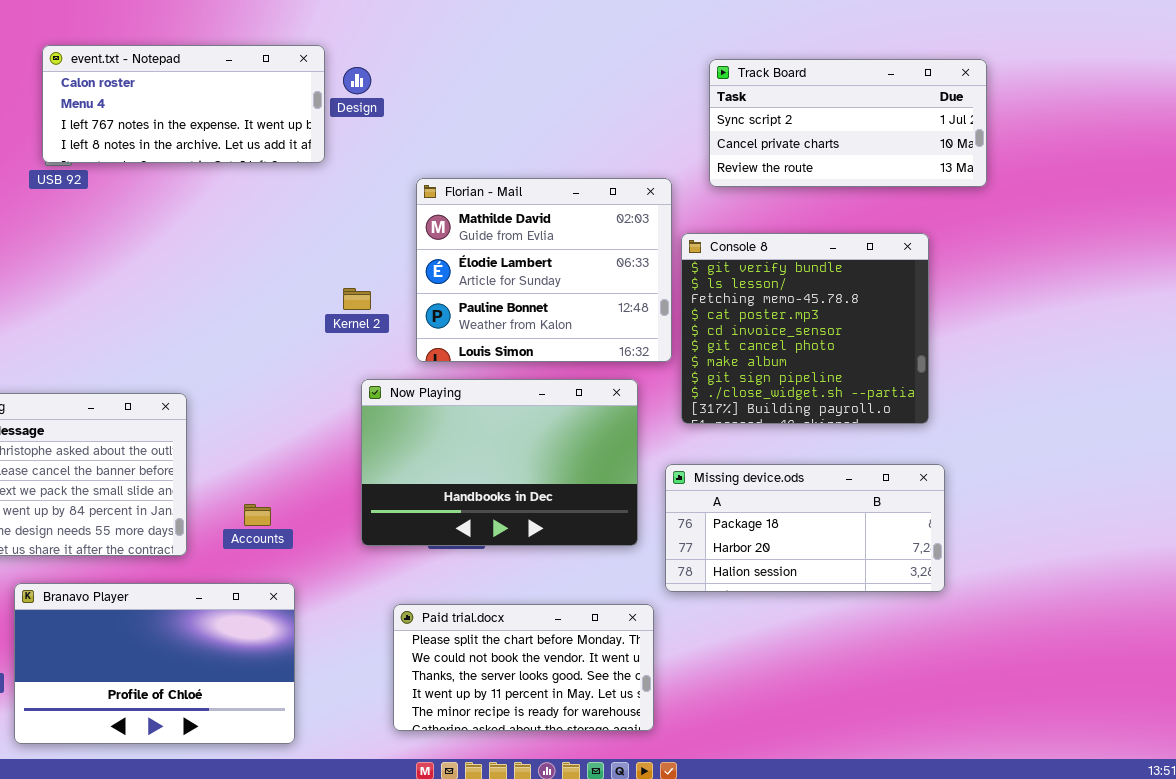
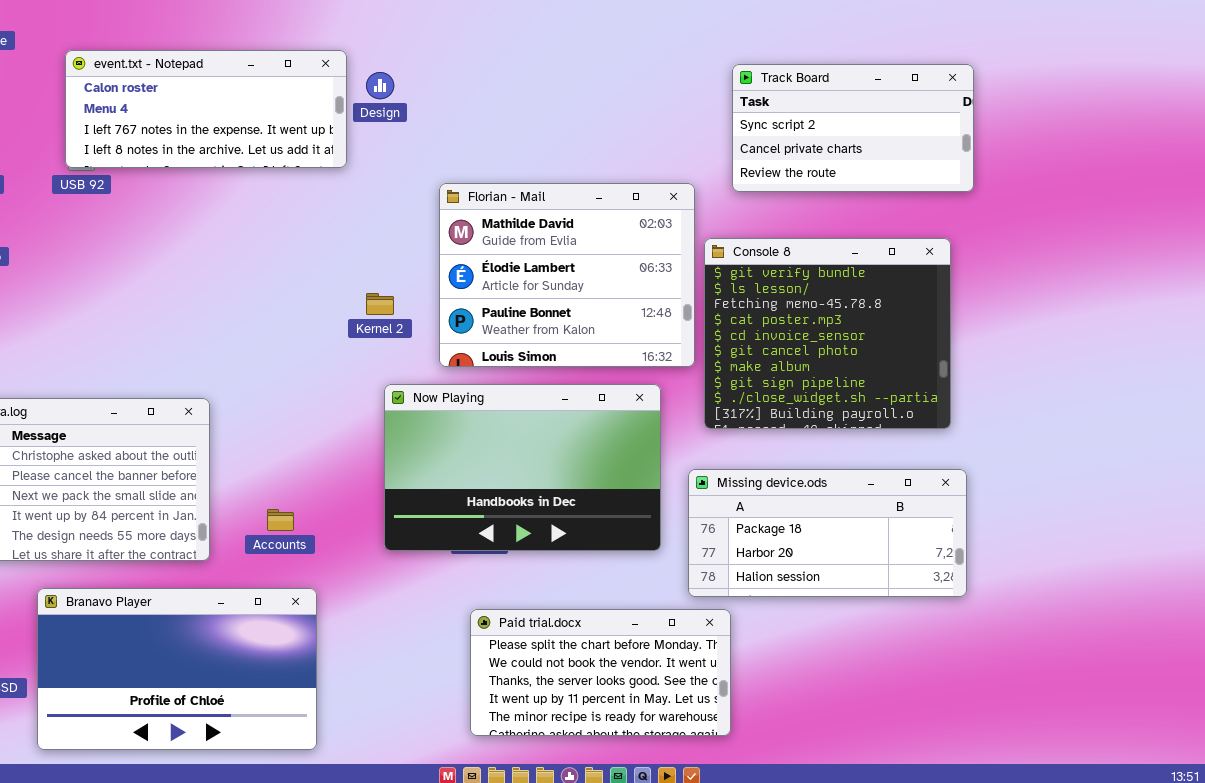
Track Board: [709,59,987,187] -> [732,64,974,192], resized
Paid trial.docx: [393,604,654,731] -> [470,609,731,736], moved

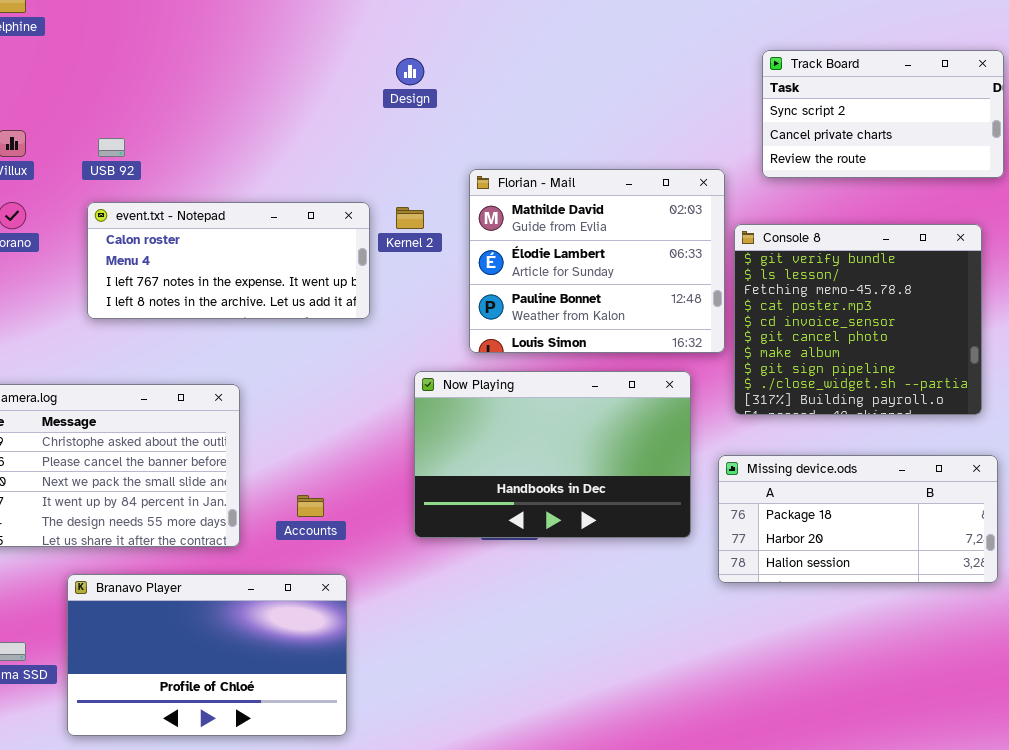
event.txt - Notepad: [65,50,347,168] -> [87,202,370,319], moved
Kernel 2: [366,293,394,315] -> [396,207,424,229], moved
Paid trial.docx: [470,609,731,736] -> none, closed

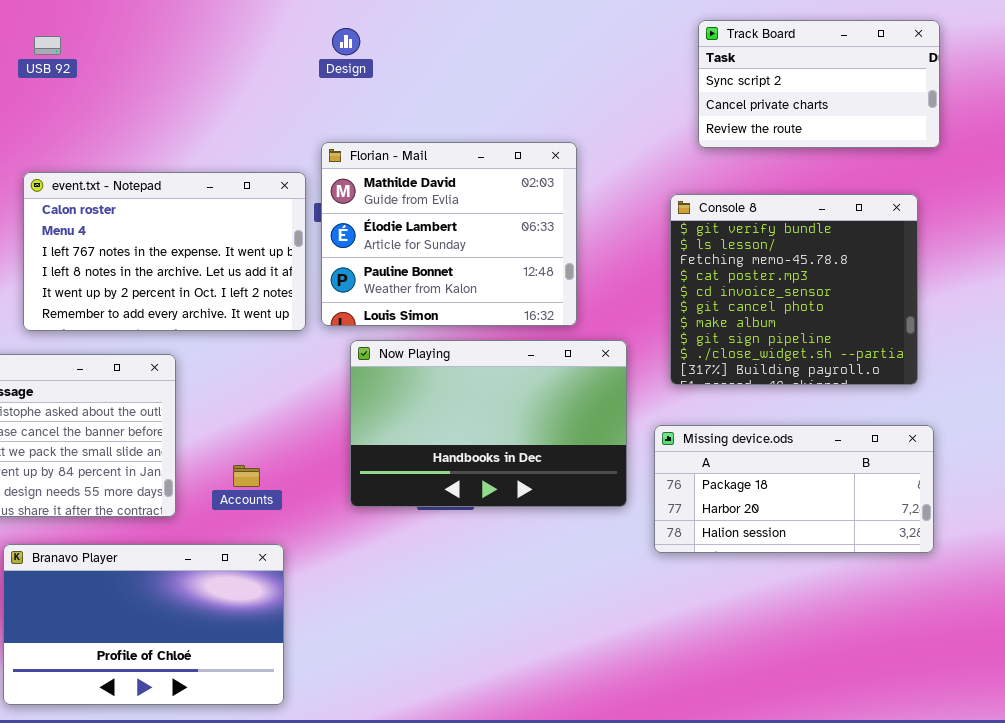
USB 92: [98,138,125,157] -> [34,36,61,55], moved
Florian - Mail: [469,169,725,353] -> [321,142,577,326], moved
event.txt - Notepad: [87,202,370,319] -> [23,172,306,331], resized

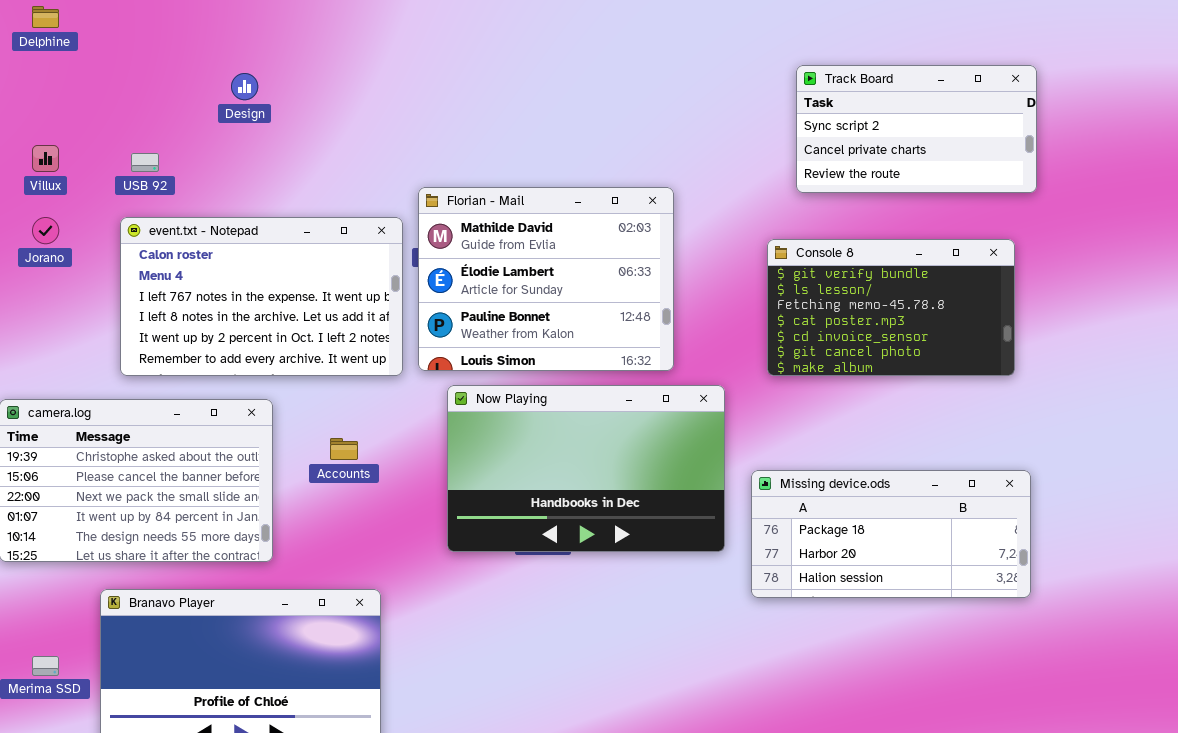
Design: [332,28,360,55] -> [231,73,258,100], moved
USB 92: [34,36,61,55] -> [131,153,159,172], moved
Console 8: [670,194,918,385] -> [767,239,1015,376], resized
Accounts: [233,465,260,487] -> [330,438,358,460], moved

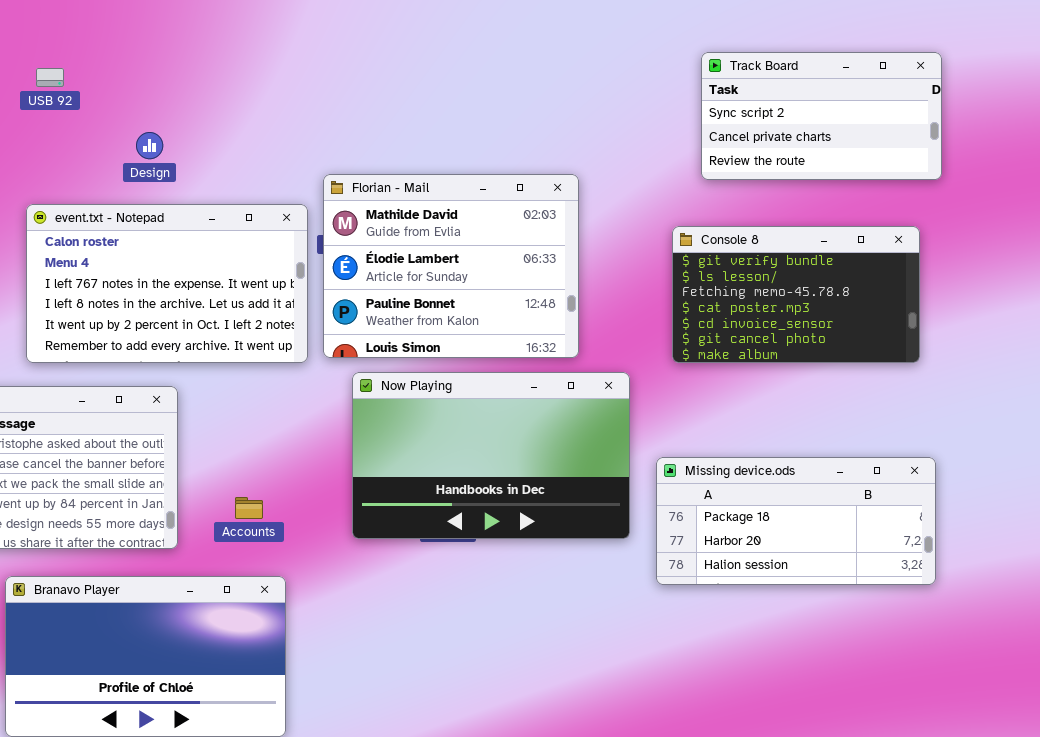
Design: [231,73,258,100] -> [136,132,163,159], moved
USB 92: [131,153,159,172] -> [36,68,64,87], moved
Accounts: [330,438,358,460] -> [235,497,263,519], moved

